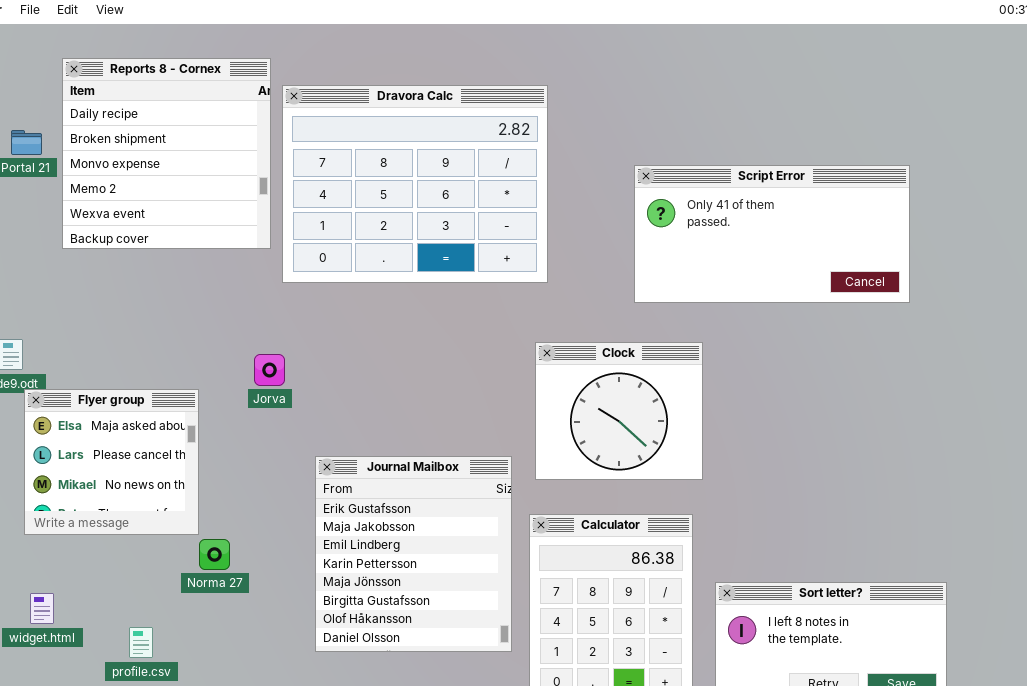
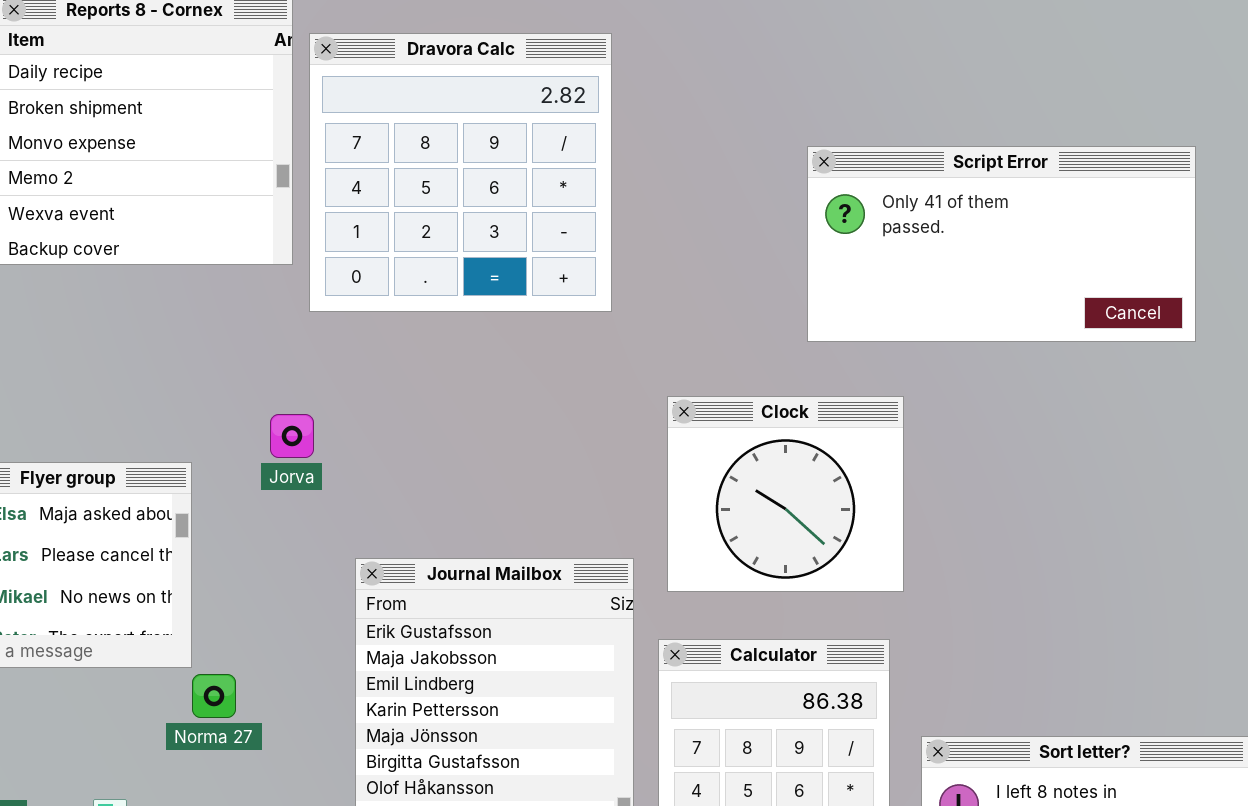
Dravora Calc: [282,85,548,283] -> [309,33,612,312], resized

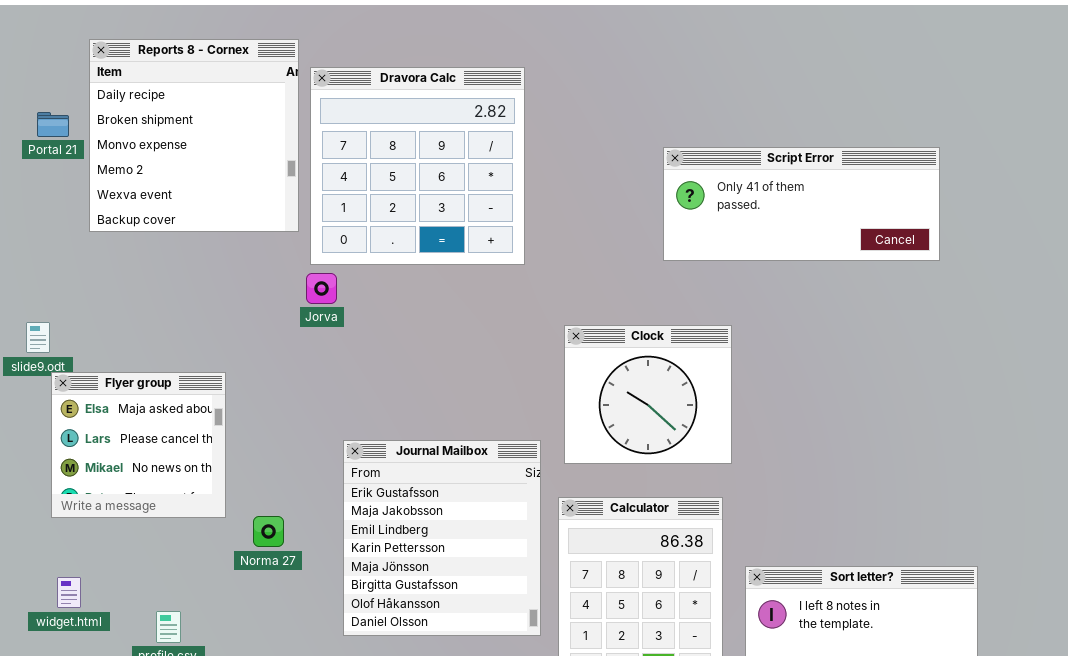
Script Error: [807,146,1196,342] -> [663,147,940,261], resized
Jorva: [270,414,314,458] -> [306,273,337,304], moved
Norma 27: [192,674,236,718] -> [253,516,284,547], moved

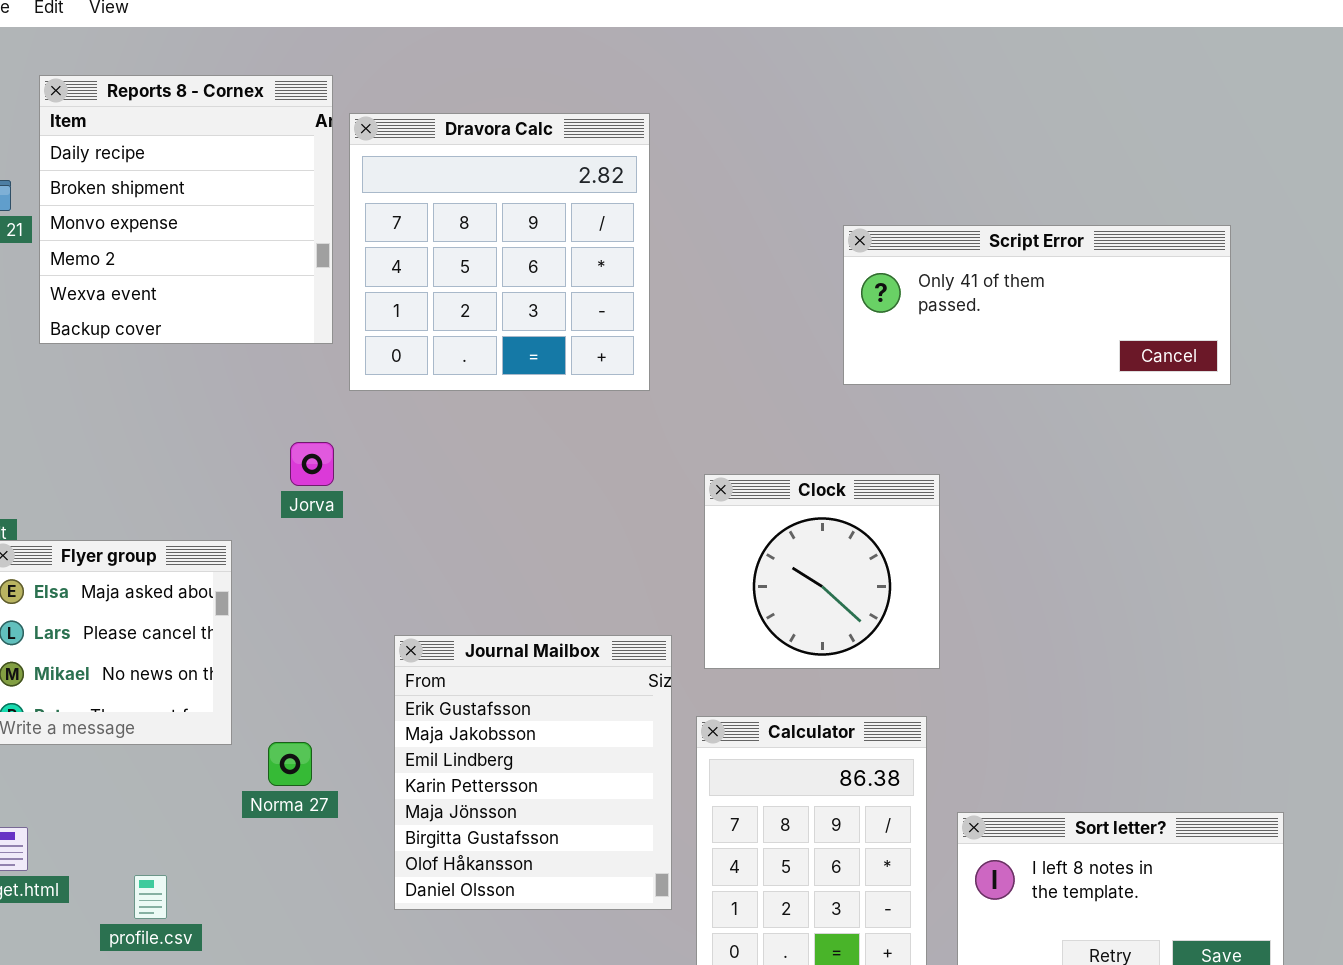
Jorva: [306,273,337,304] -> [290,442,334,486], moved

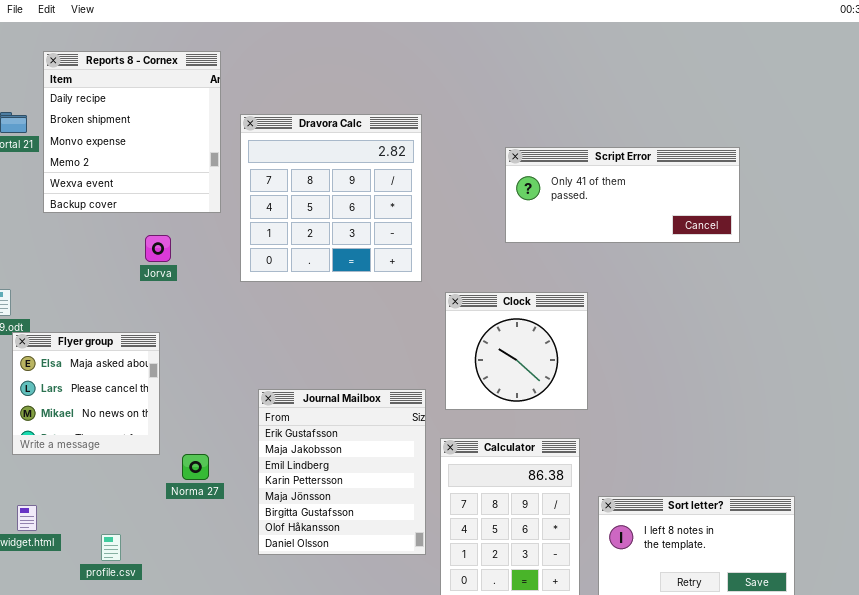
Dravora Calc: [349,113,650,391] -> [240,114,422,282], moved
Script Error: [843,225,1231,385] -> [505,147,740,243], moved
Jorva: [290,442,334,486] -> [145,235,171,262], moved

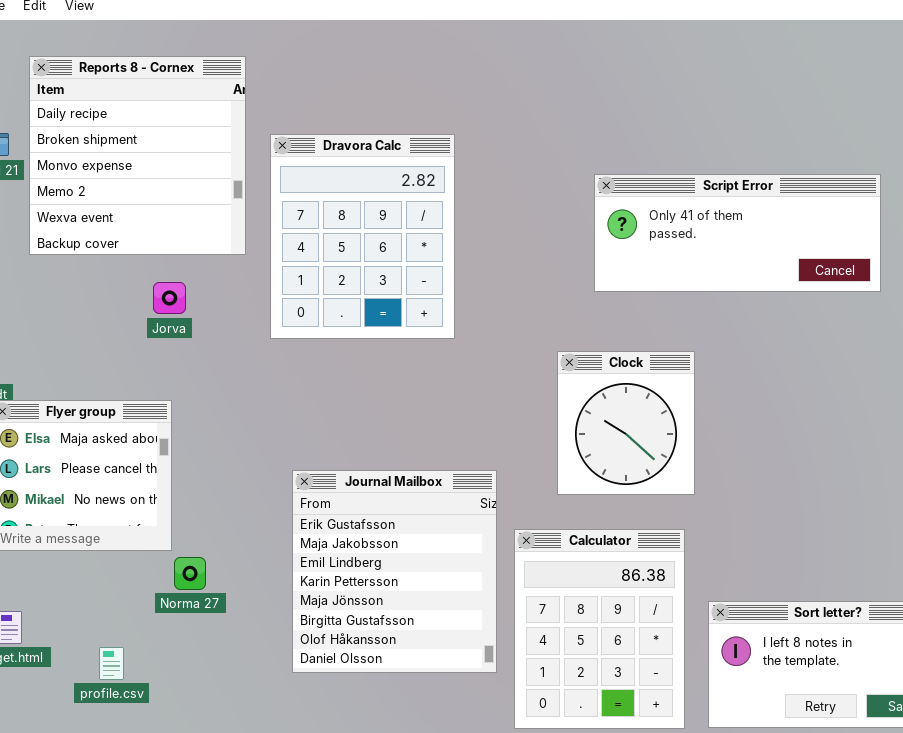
Dravora Calc: [240,114,422,282] -> [270,134,455,339], resized
Clock: [445,292,588,410] -> [557,351,695,495], resized
Norma 27: [182,454,209,480] -> [174,557,206,590], moved

